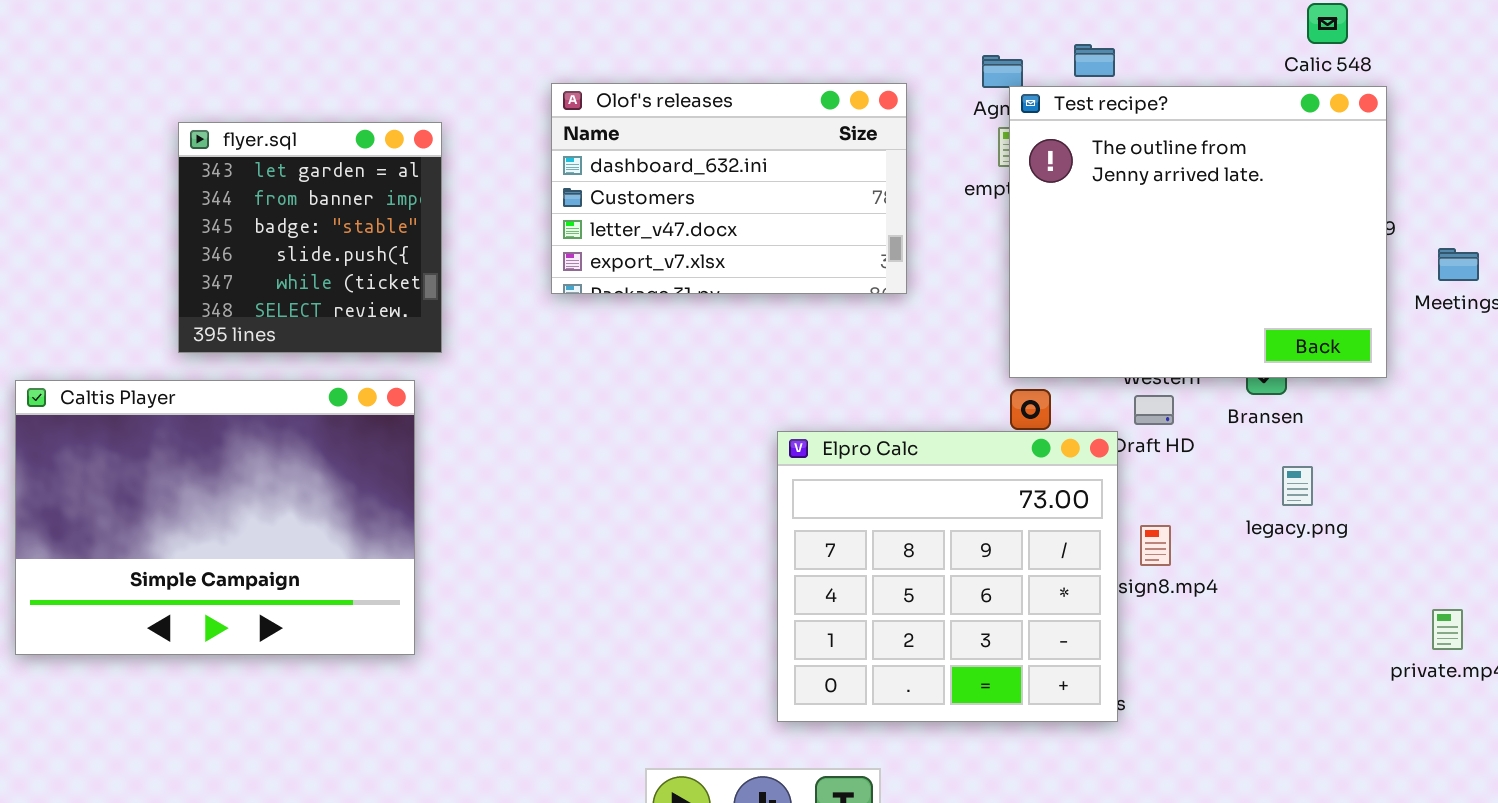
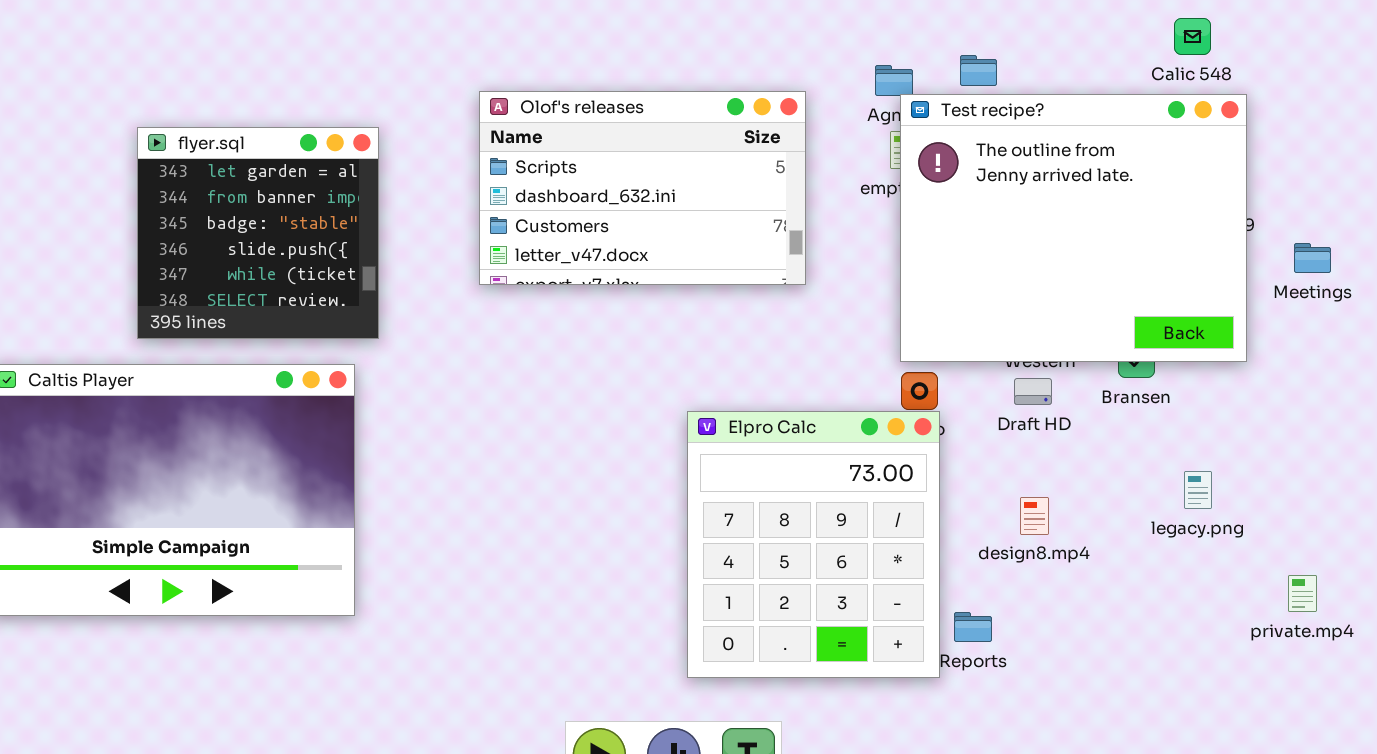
Olof's releases: [551,83,907,294] -> [479,91,806,285], scrolled up 1 row
Elpro Calc: [777,431,1118,722] -> [687,411,940,678], resized
legacy.png: [1282,466,1313,506] -> [1184,471,1212,509], moved

